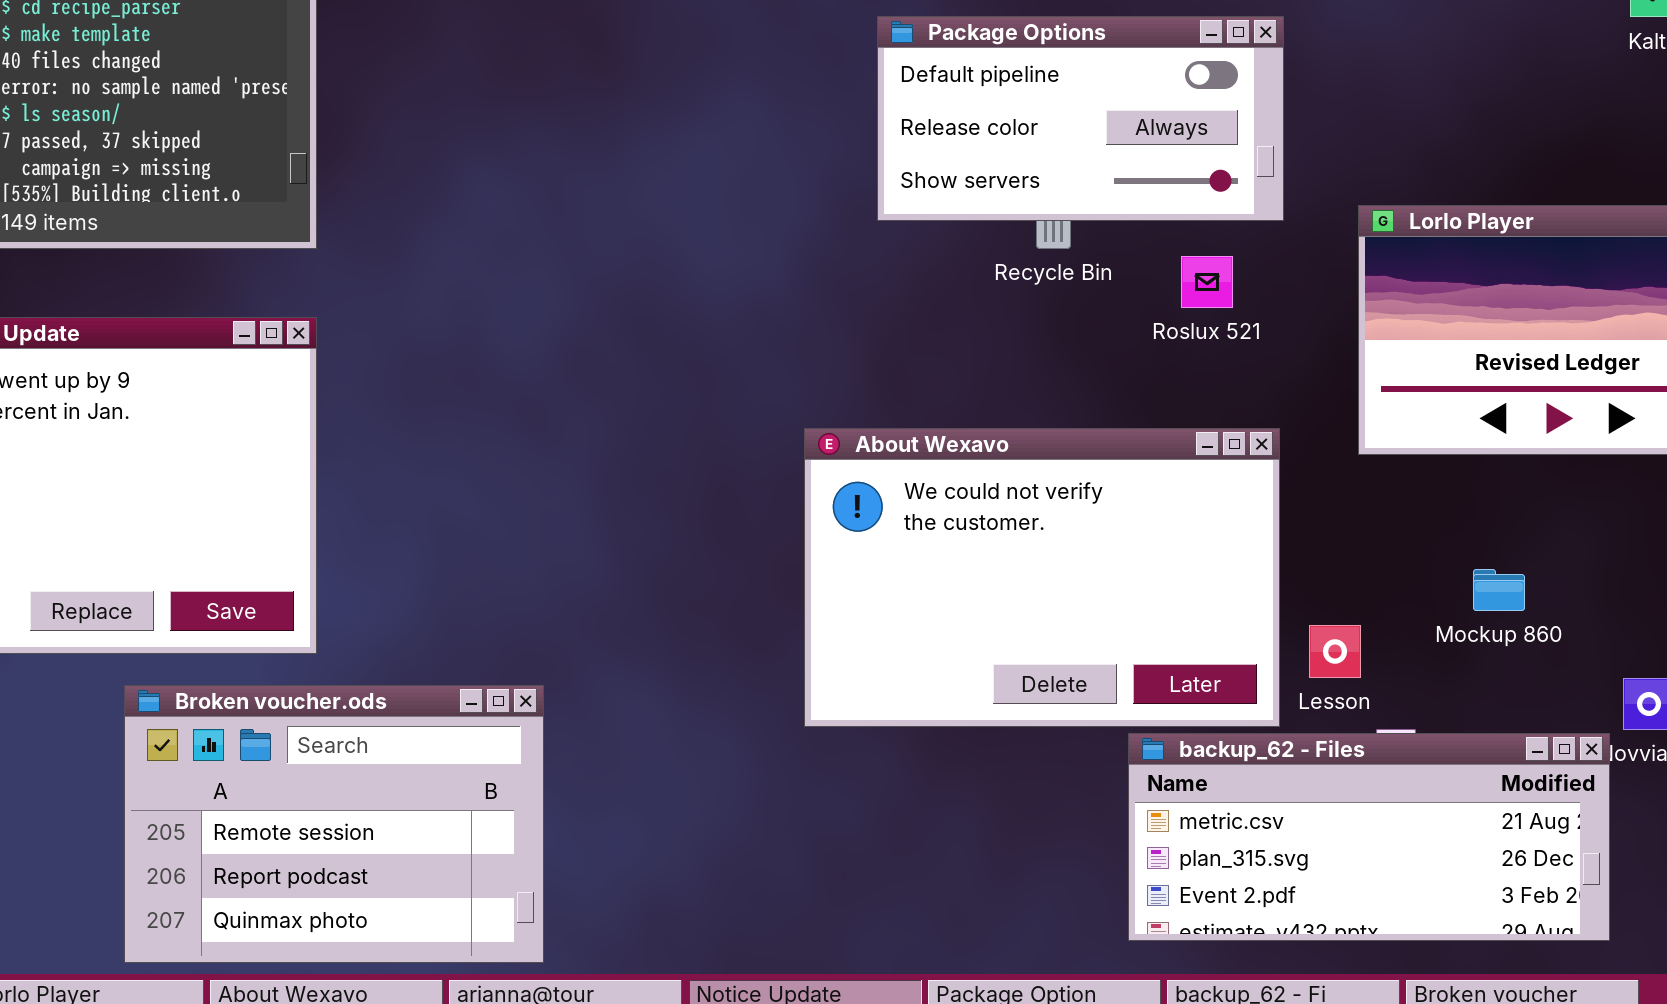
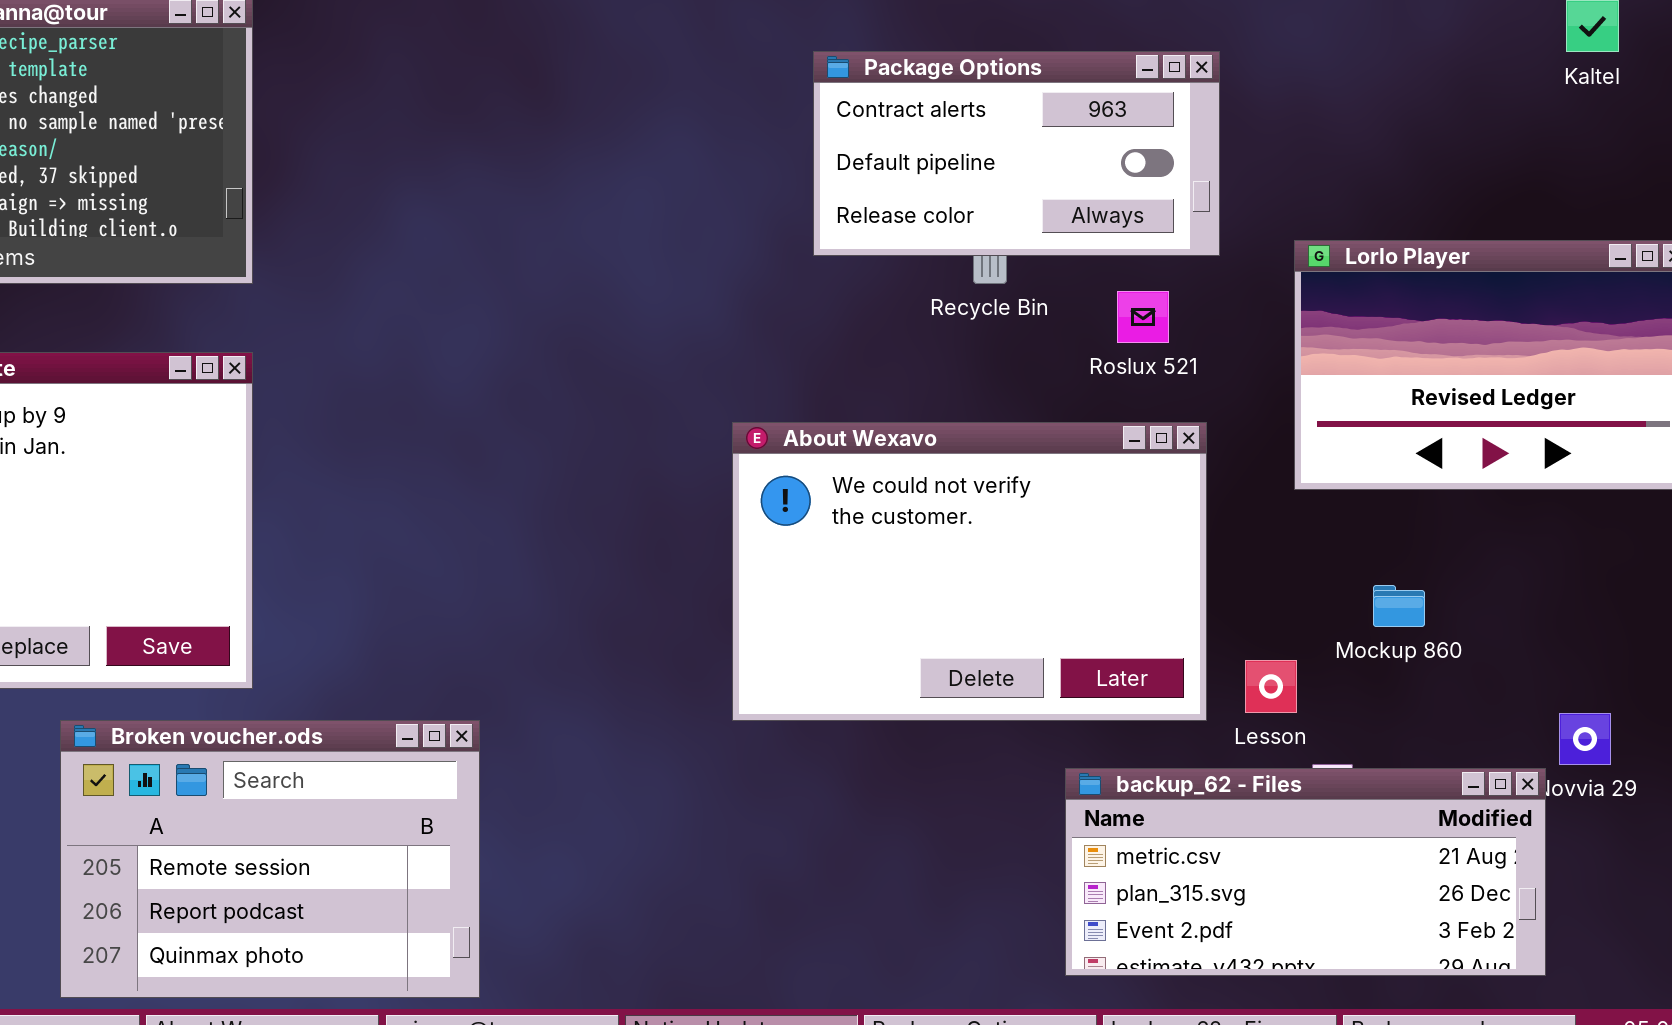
Package Options: [877,16,1284,221] -> [813,51,1220,256], scrolled up 1 row
About Wexavo: [804,428,1280,727] -> [732,422,1207,721], moved
Mockup 860: [1473,569,1525,611] -> [1373,585,1425,627], moved

